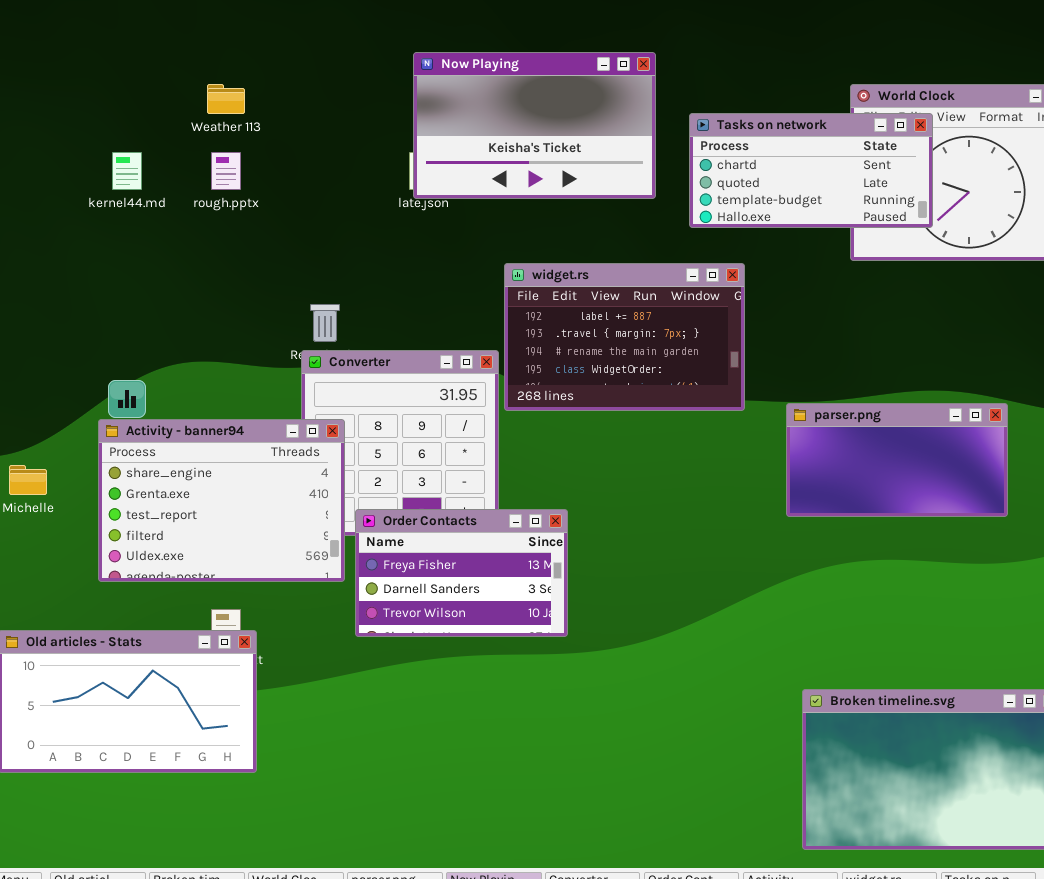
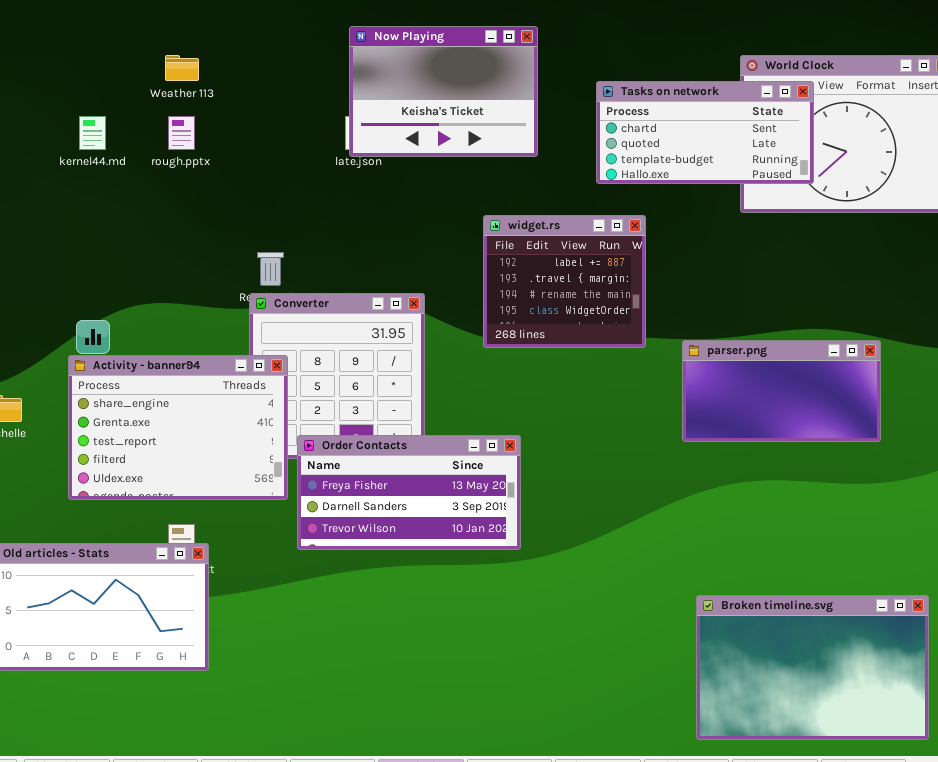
Now Playing: [413,52,656,199] -> [349,26,538,157], resized
widget.rs: [504,263,745,411] -> [483,215,646,348], resized
Order Contacts: [355,509,568,637] -> [297,435,521,550], resized

